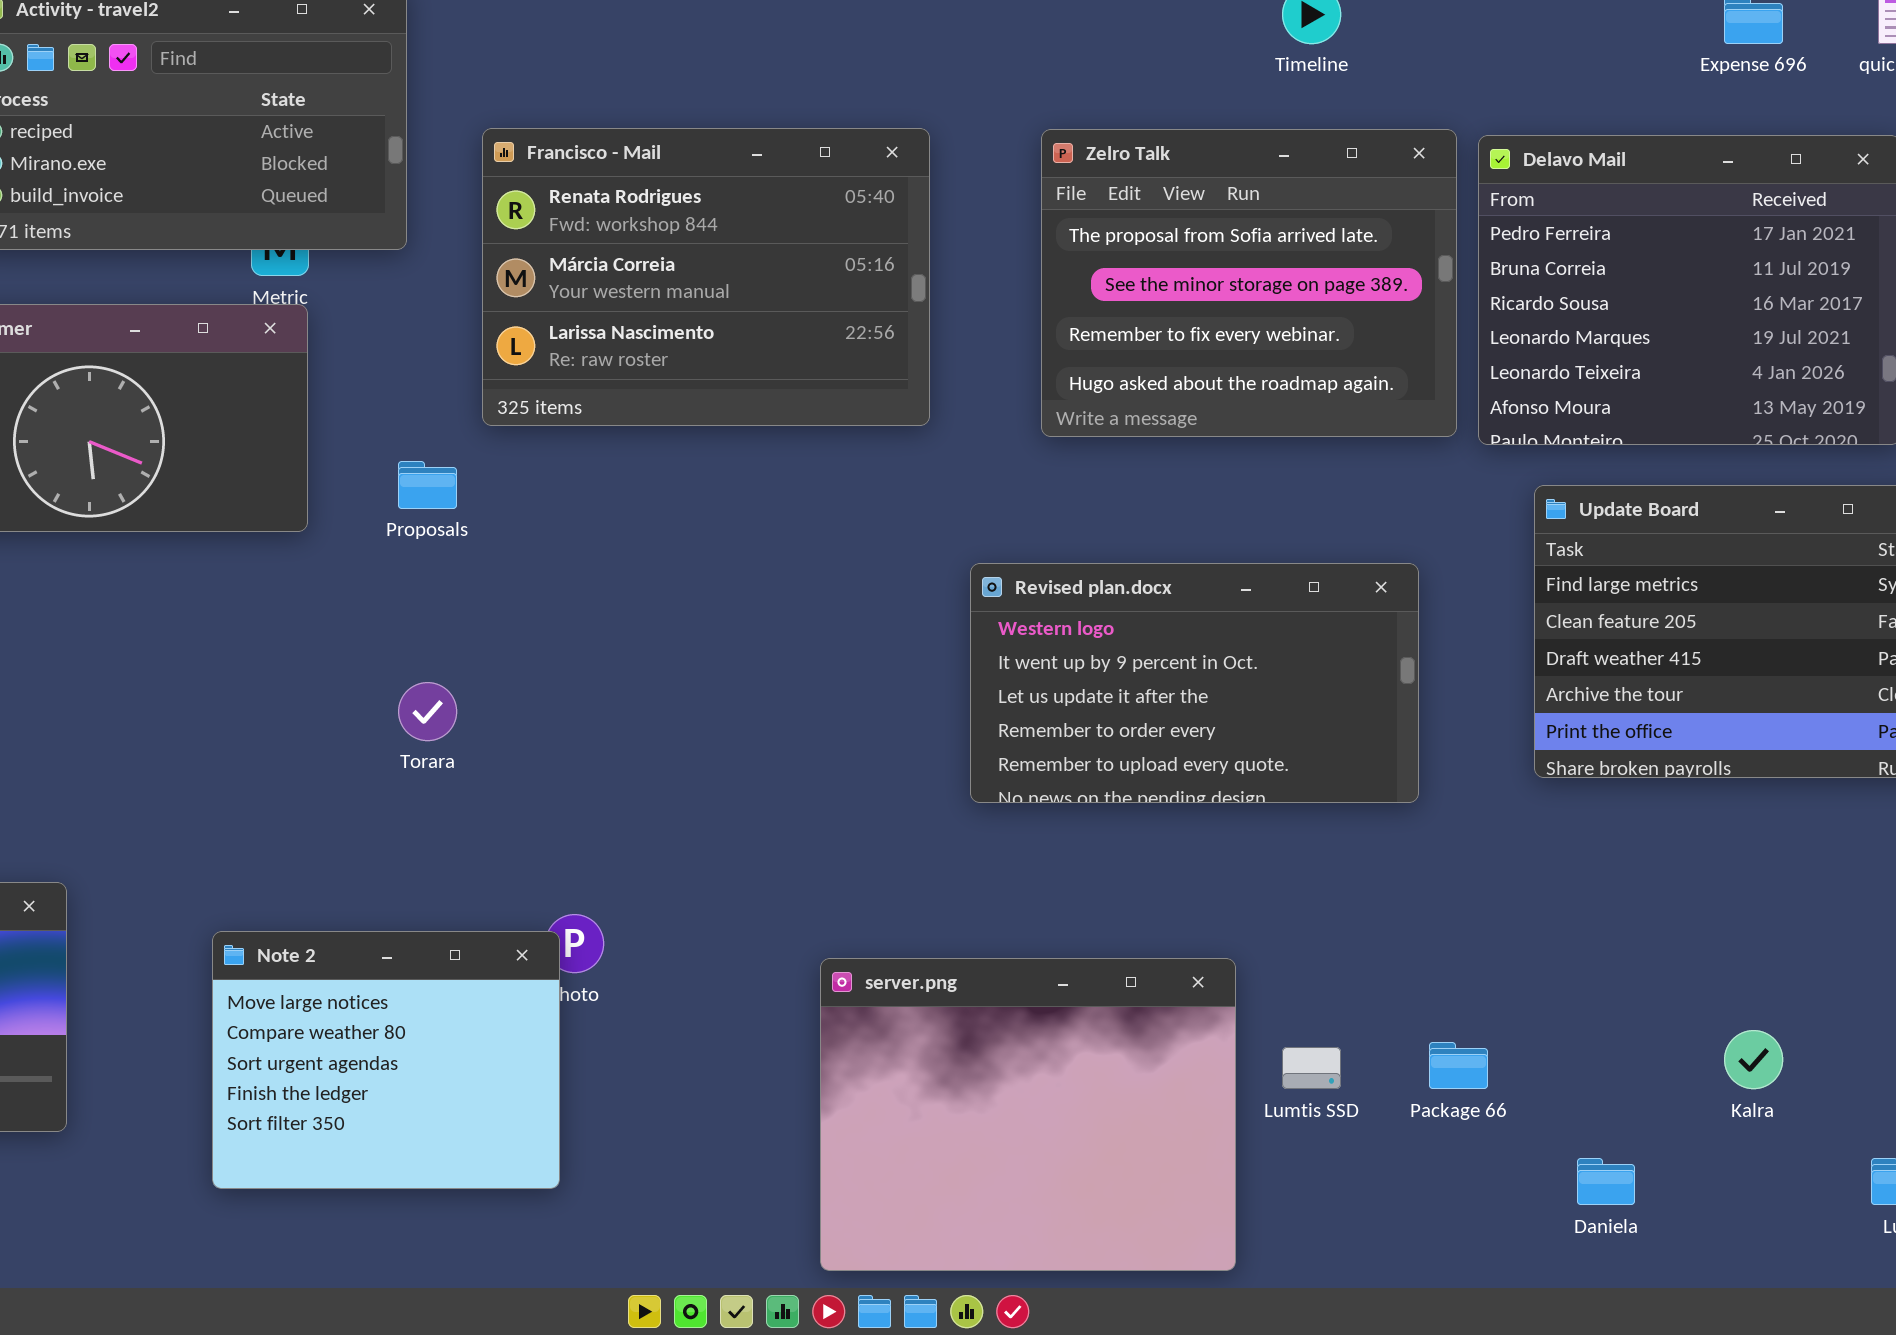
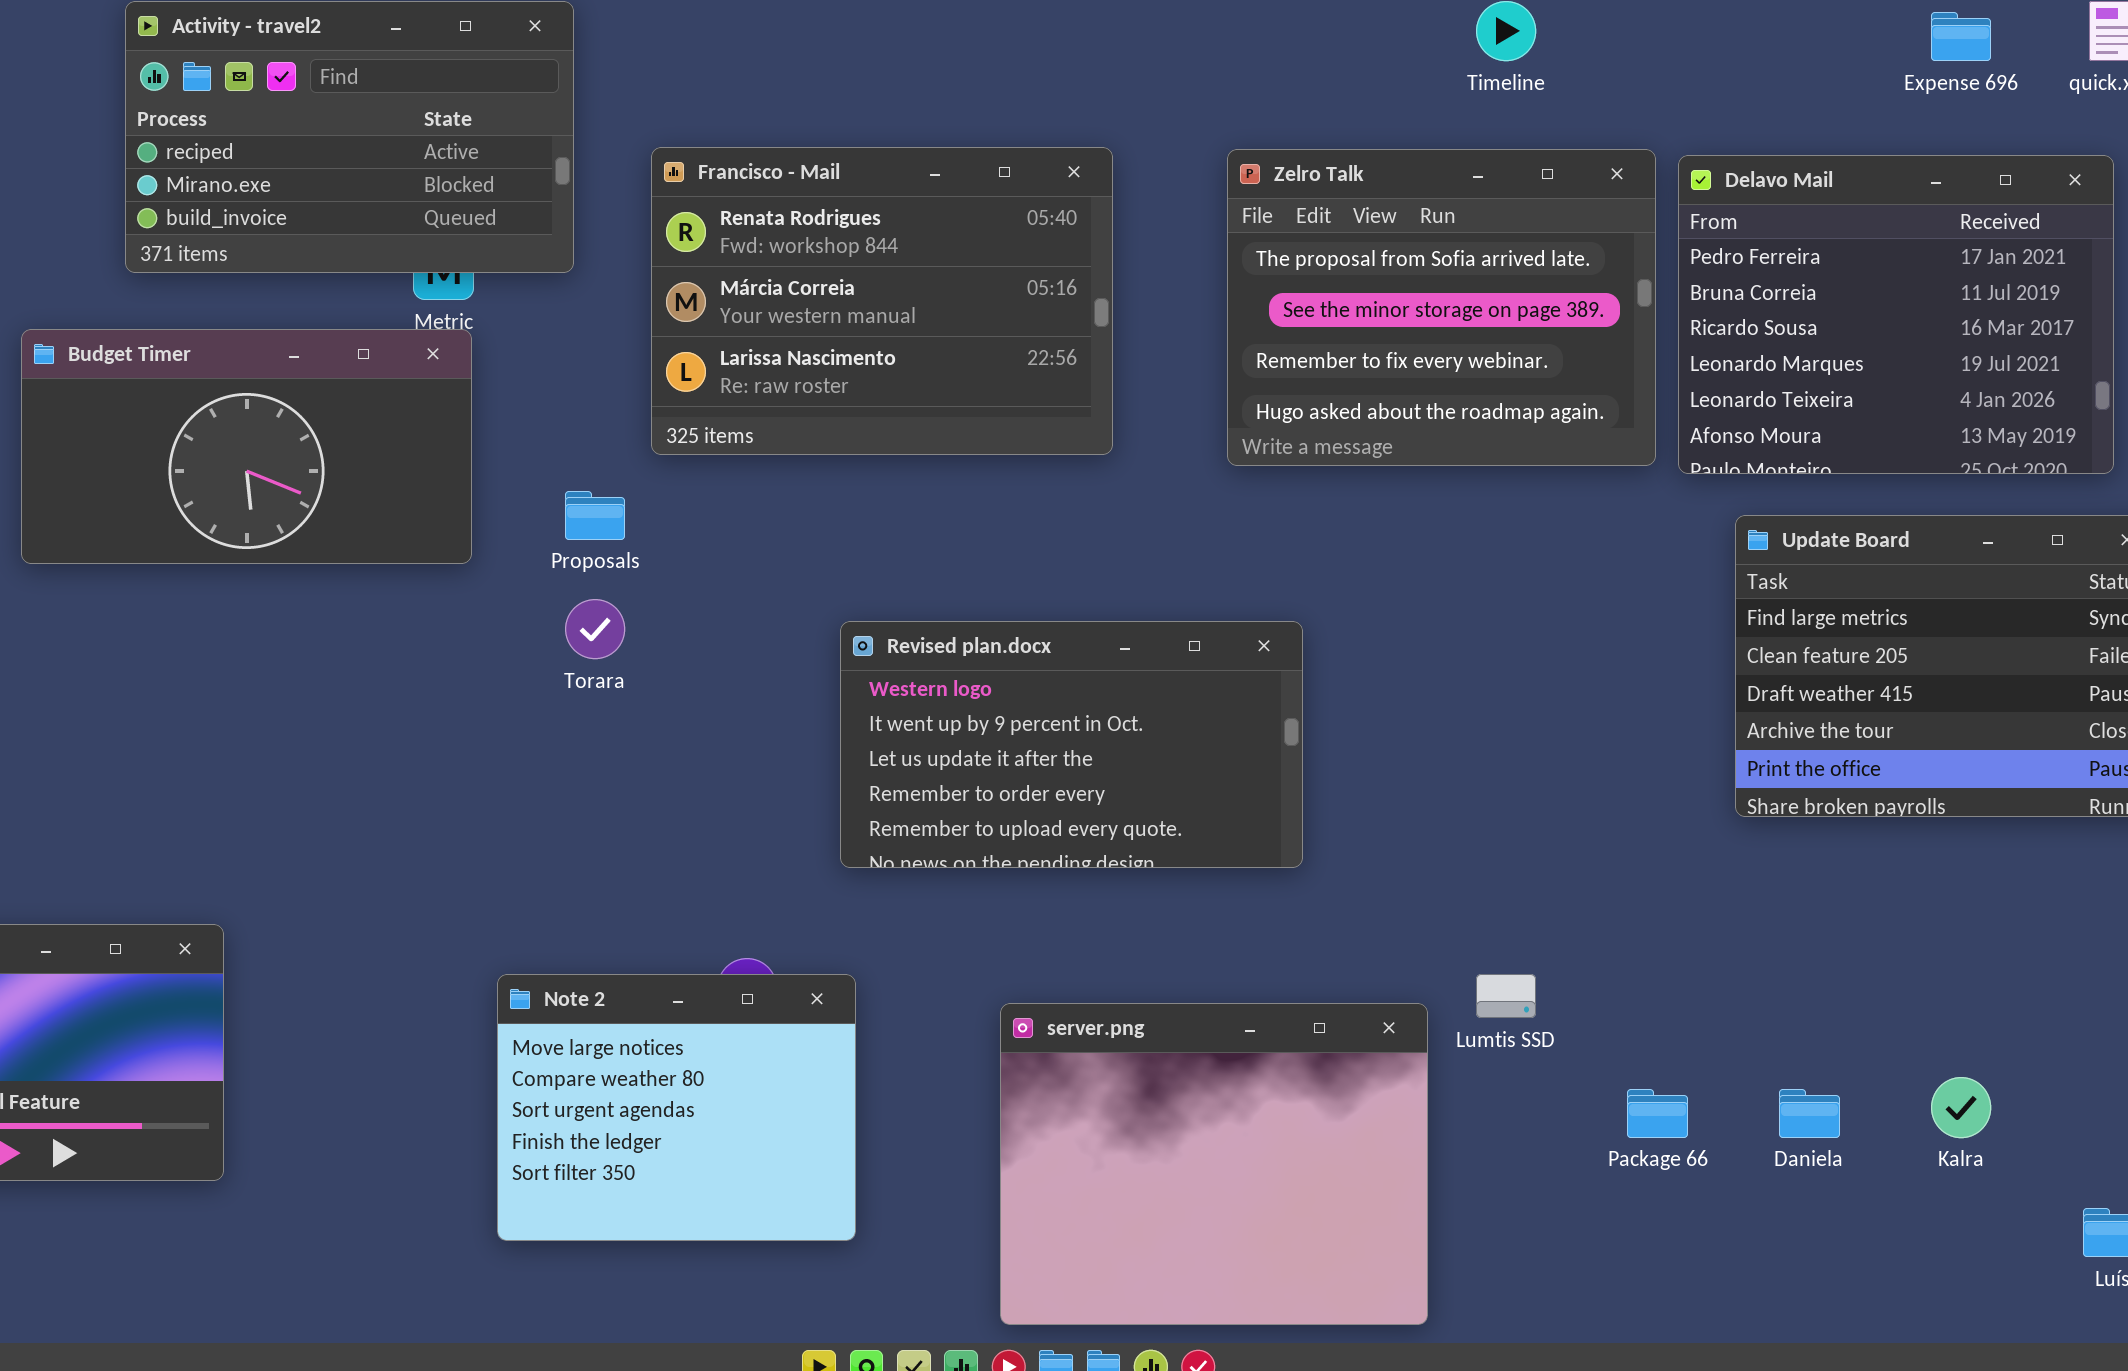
Revised plan.docx: [970,563,1419,803] -> [840,621,1303,868], moved
Torara: [398,682,457,741] -> [565,599,625,659], moved
Note 2: [212,931,560,1189] -> [497,974,856,1241], moved
Lumtis SSD: [1282,1047,1341,1089] -> [1476,974,1536,1018], moved
Daniela: [1577,1158,1635,1205] -> [1779,1089,1840,1138], moved

